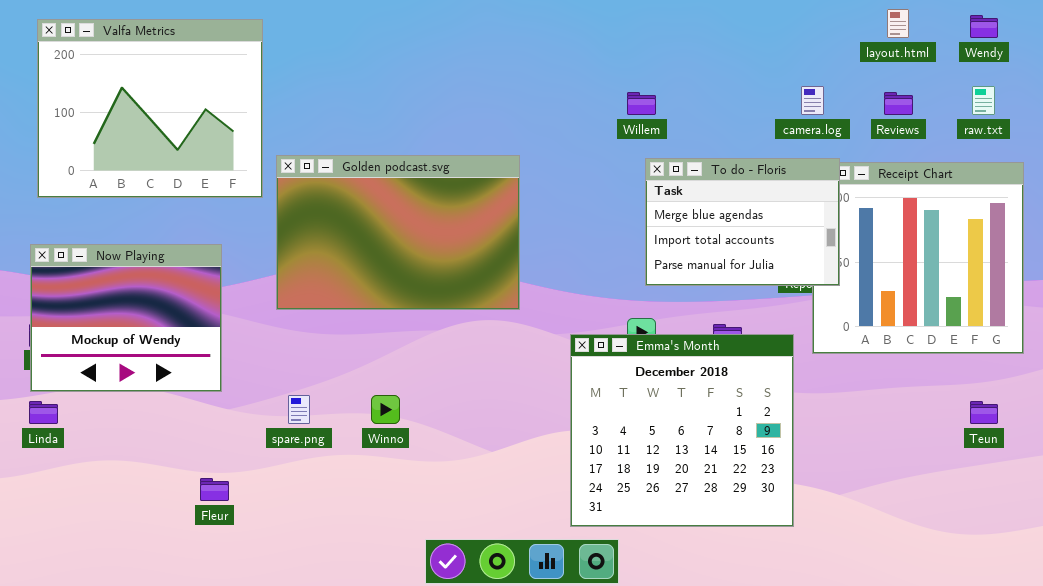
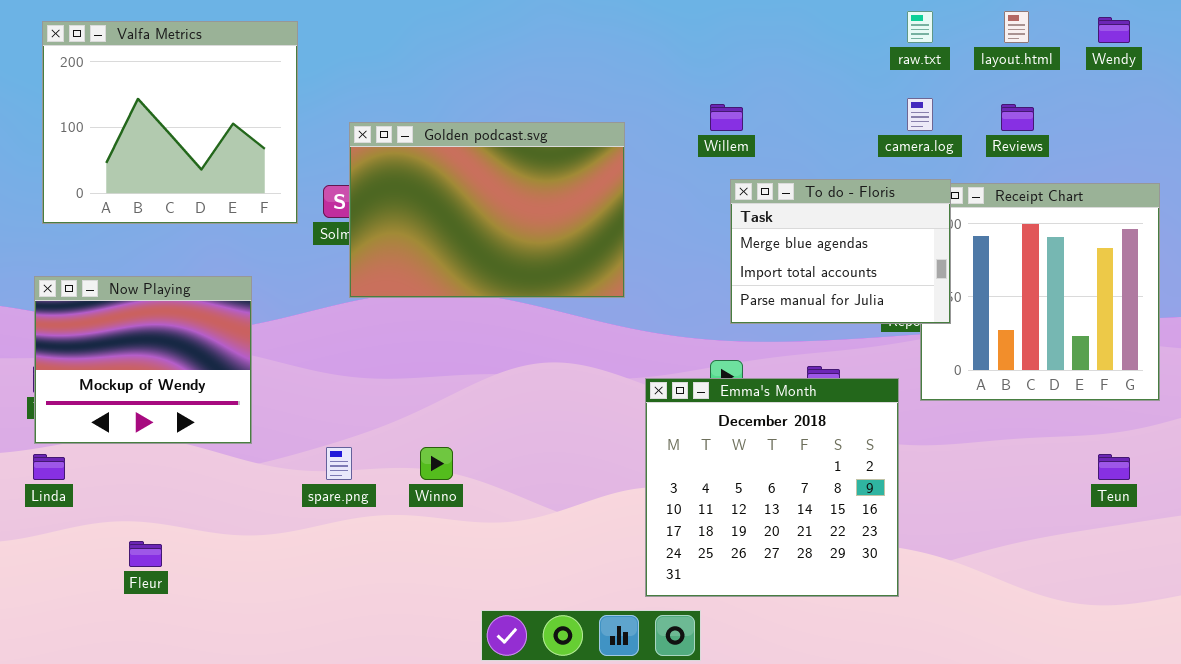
raw.txt: [972,86,995,115] -> [907,11,933,43], moved
Golden podcast.svg: [276,155,520,310] -> [349,122,625,298], moved
Fleur: [200,478,229,501] -> [129,541,162,567], moved

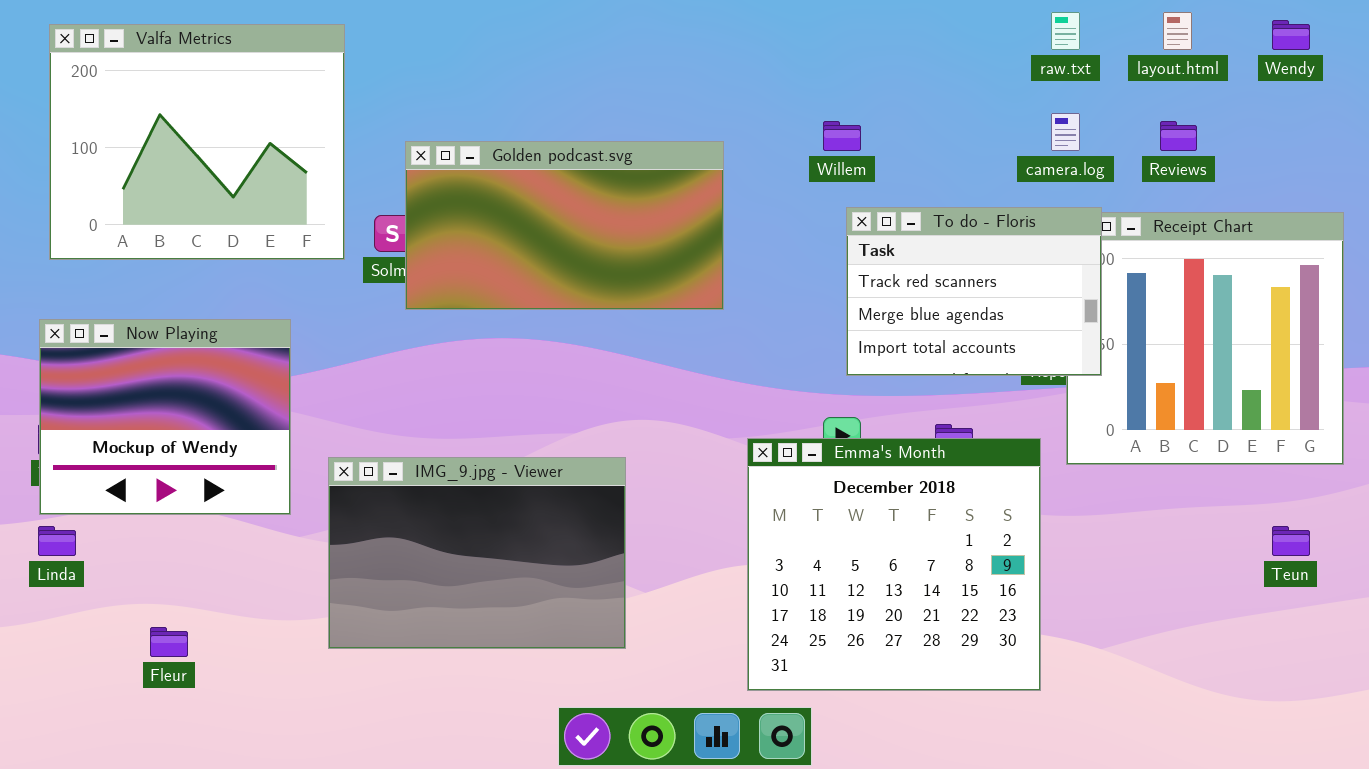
Golden podcast.svg: [349,122,625,298] -> [405,141,724,310], resized
To do - Floris: [730,179,951,324] -> [846,207,1102,376], scrolled up 1 row
IMG_9.jpg - Viewer: none -> [328,457,626,649], opened

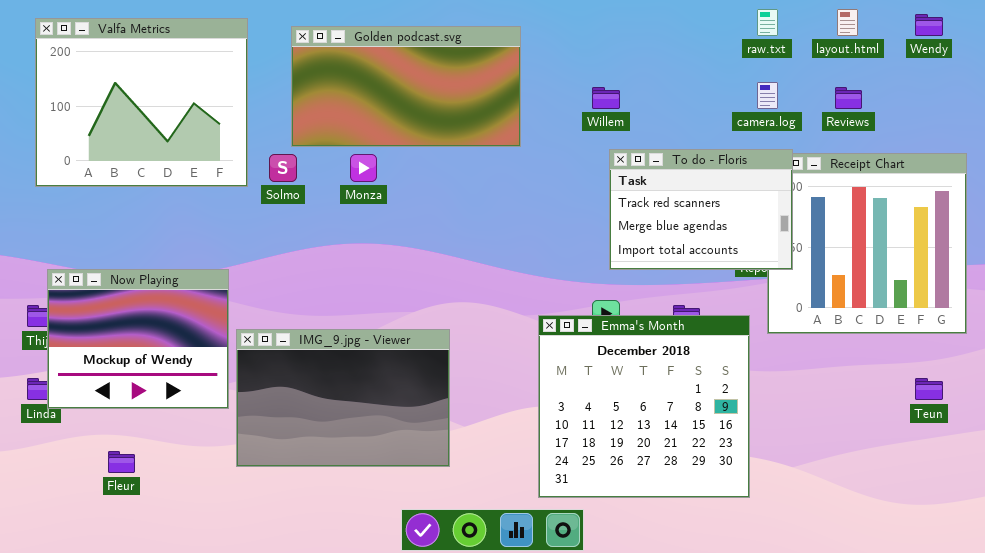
Golden podcast.svg: [405,141,724,310] -> [291,26,521,147], moved
Now Playing: [39,319,291,515] -> [47,269,229,409], moved

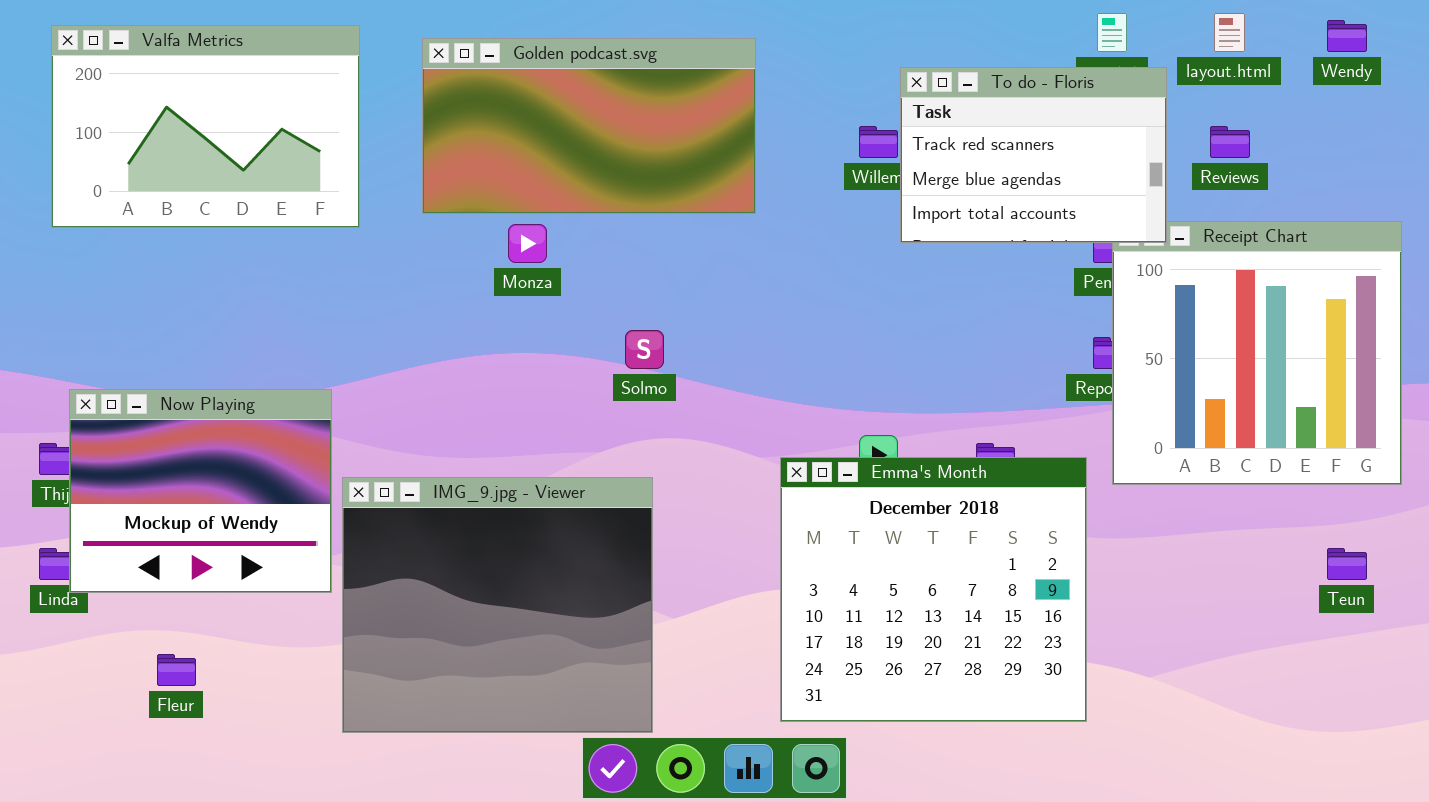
Valfa Metrics: [35,18,248,187] -> [51,25,360,228], resized
To do - Floris: [609,149,793,270] -> [900,67,1167,243], moved
Solmo: [269,154,297,182] -> [625,330,664,369], moved
IMG_9.jpg - Viewer: [236,329,450,467] -> [342,477,653,733], resized

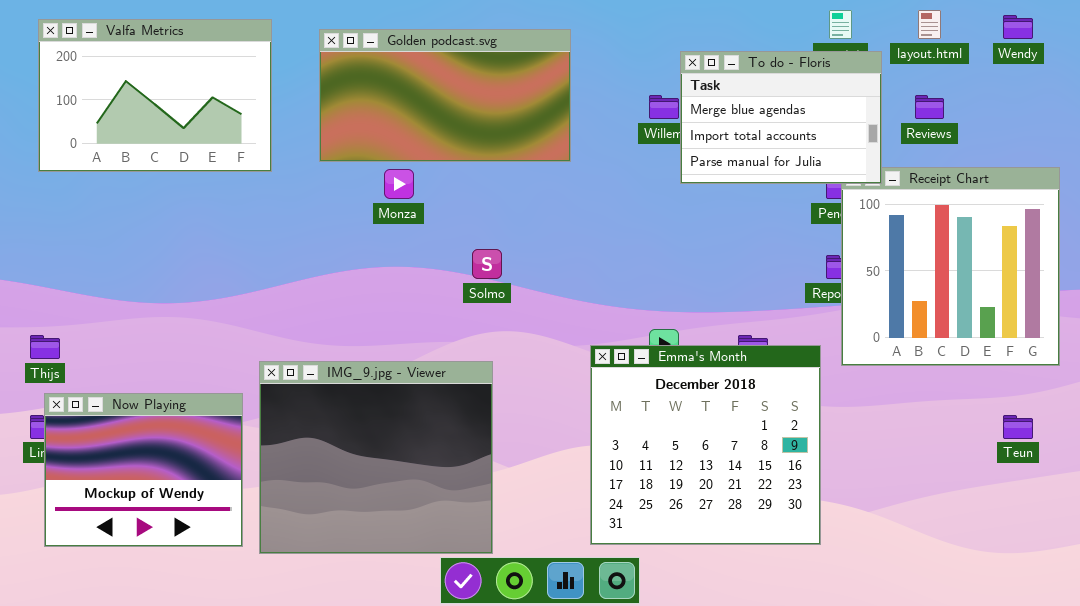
To do - Floris: [900,67,1167,243] -> [680,51,882,184], scrolled down 1 row
Now Playing: [69,389,332,593] -> [44,393,243,547], moved

